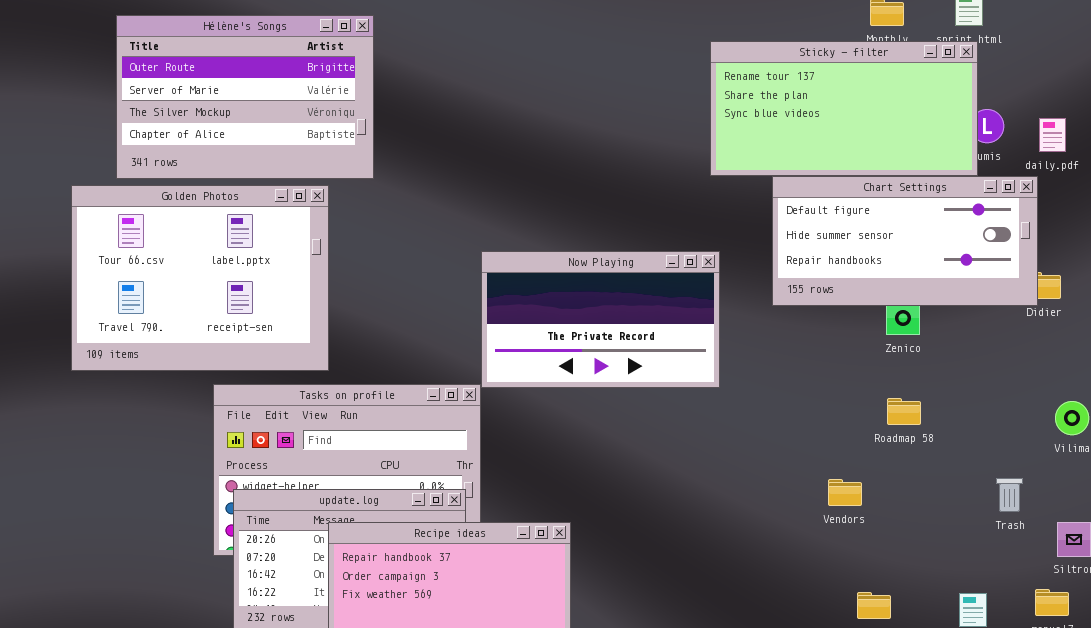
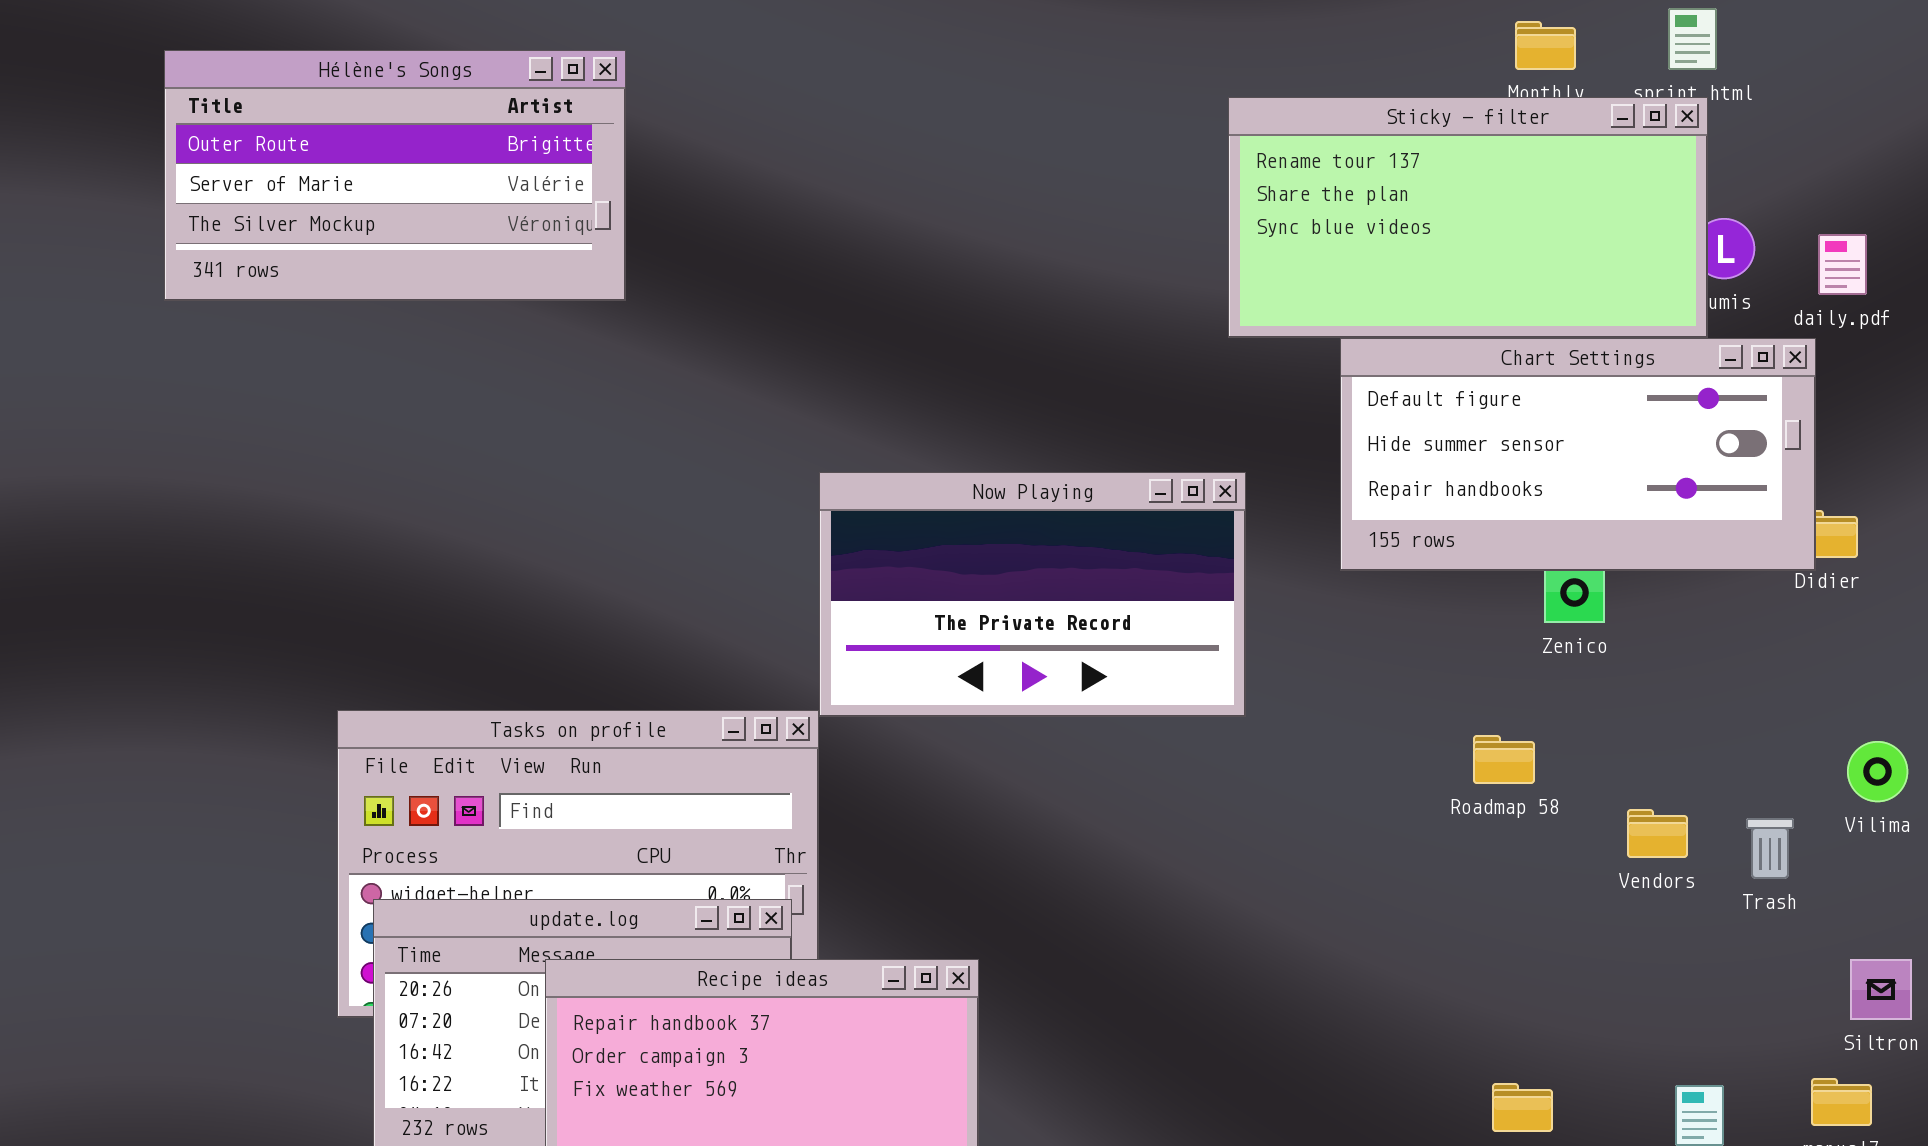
Hélène's Songs: [116,15,374,179] -> [164,50,626,301], resized
Golden Photos: [71,185,329,371] -> none, closed
Roadmap 58: [887,398,921,425] -> [1473,735,1535,784], moved
Trash: [996,478,1023,512] -> [1746,818,1794,879], moved
Vendors: [828,479,862,506] -> [1627,809,1688,858], moved

